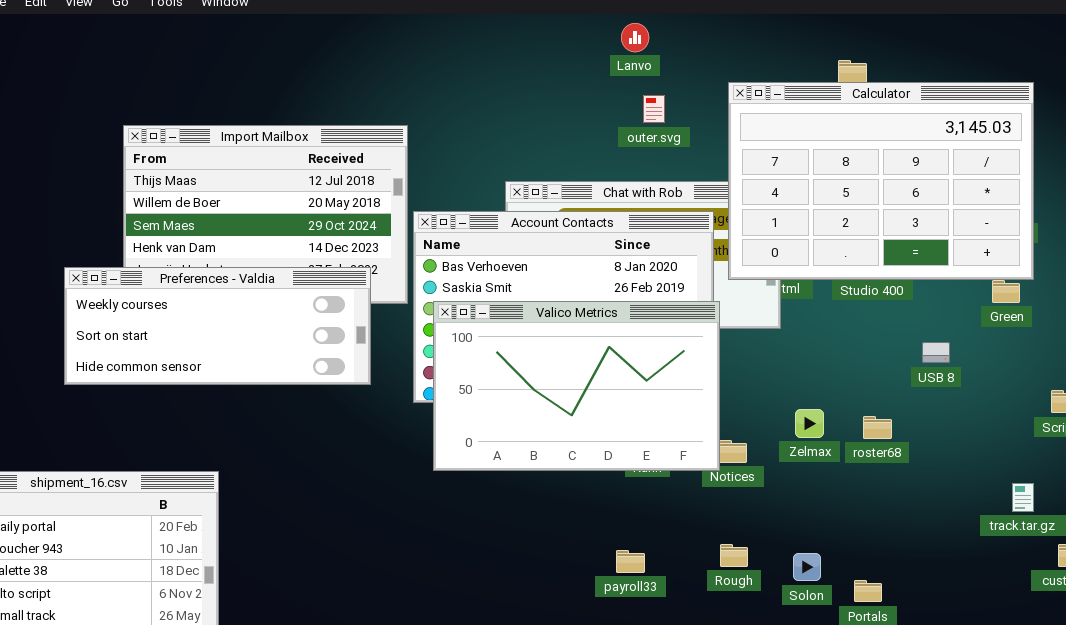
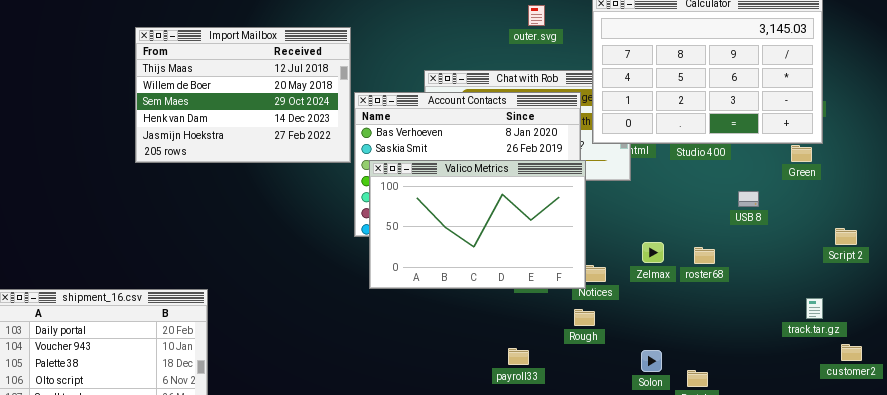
Preferences - Valdia: [64,267,371,385] -> none, closed
Rough: [720,544,748,567] -> [574,309,595,326], moved

